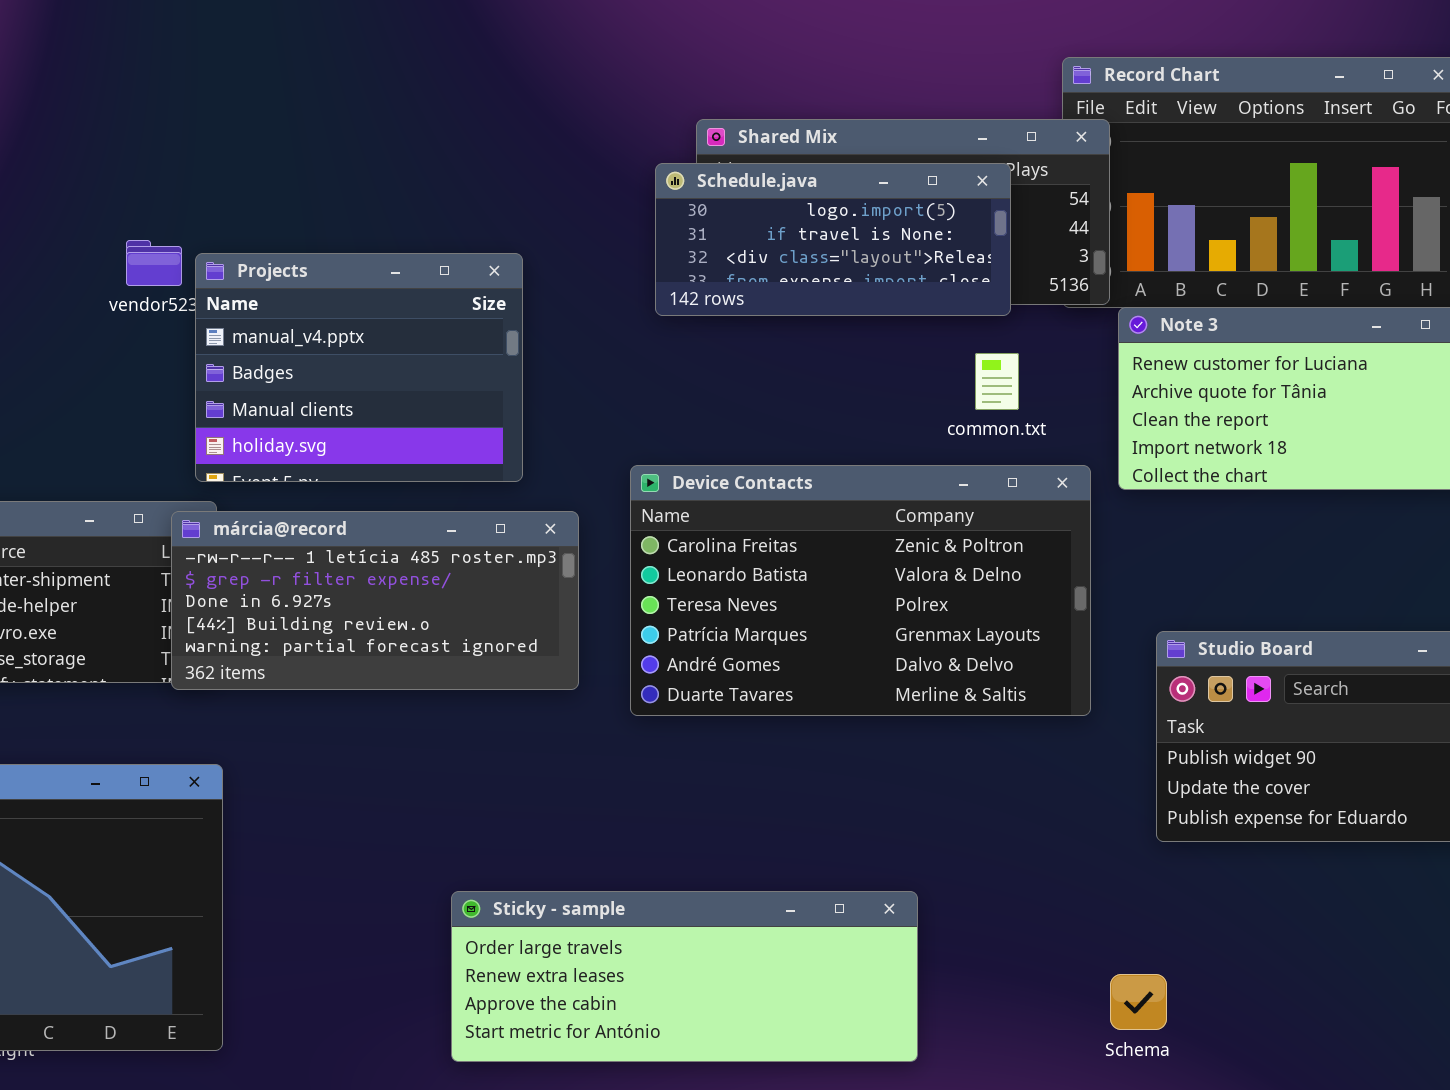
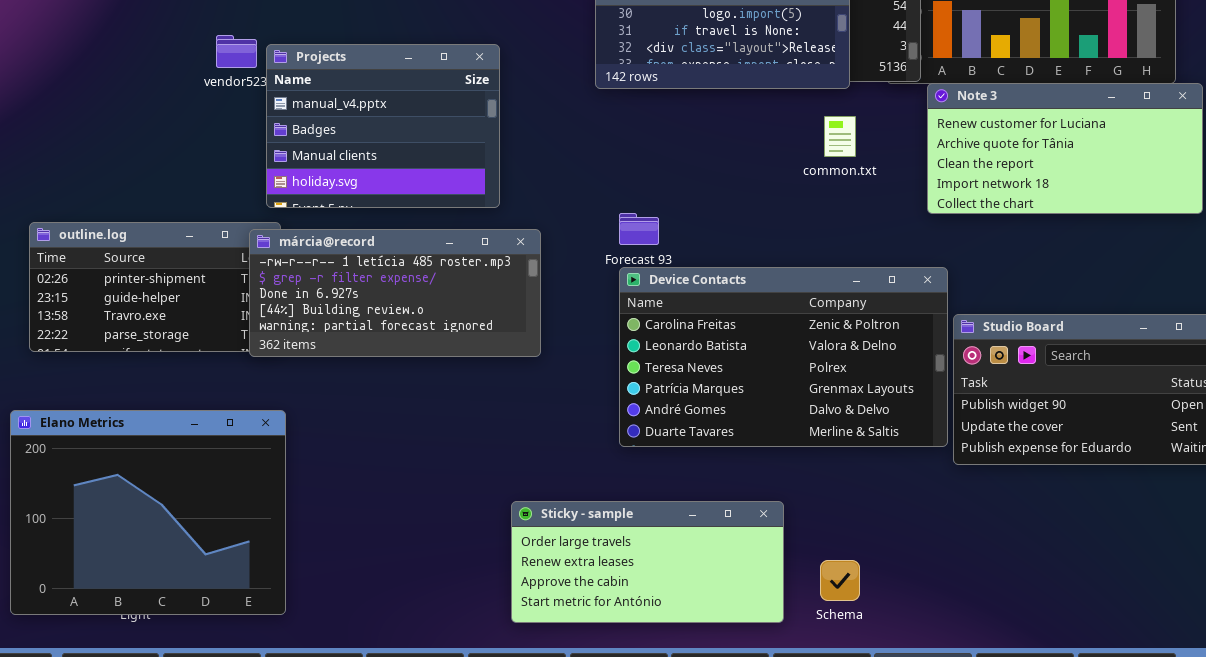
Device Contacts: [630,465,1091,716] -> [619,267,948,447], moved
Sticky - sample: [451,891,918,1062] -> [511,501,784,623], resized
Schema: [1110,974,1167,1030] -> [820,560,860,601], moved

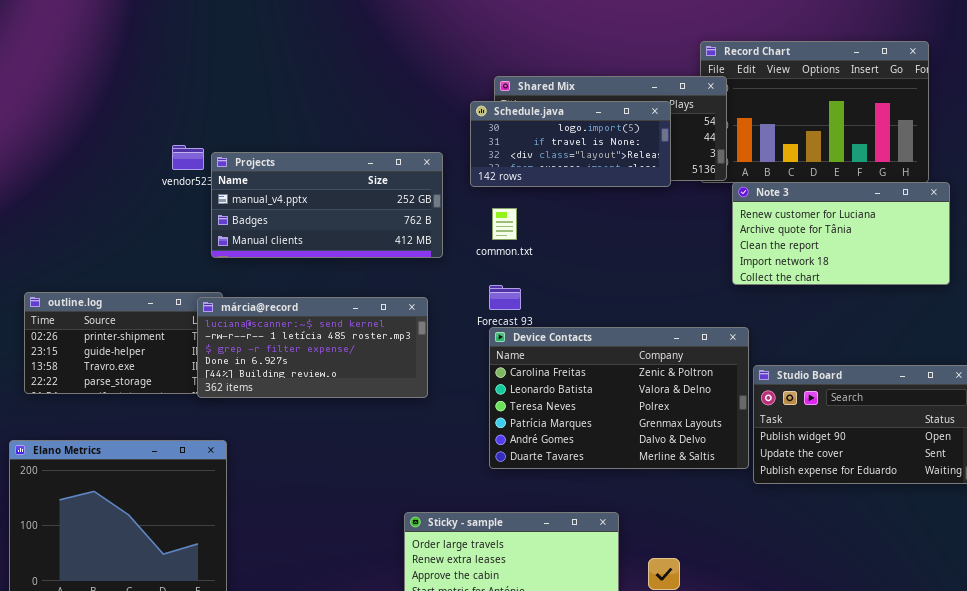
Projects: [266,44,500,208] -> [211,152,443,258], resized
common.txt: [824,116,856,157] -> [492,208,517,240], moved
márcia@record: [249,229,541,357] -> [197,297,428,398], scrolled up 1 row

